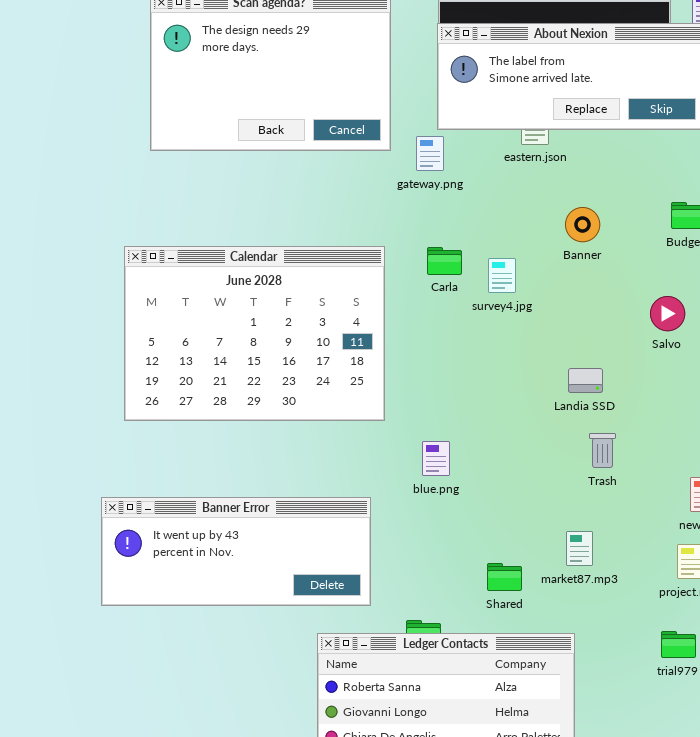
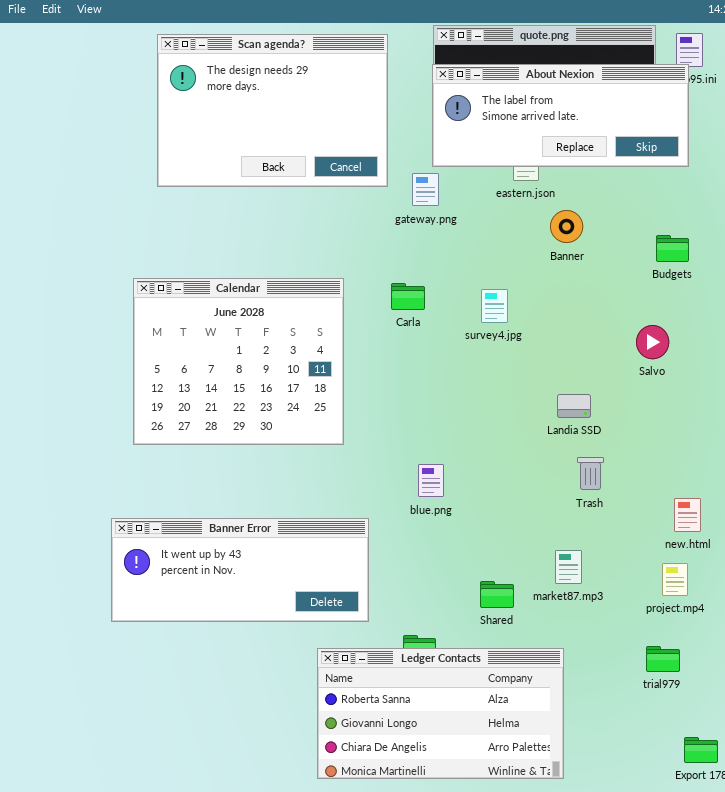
Banner: [565,207,600,242] -> [550,210,583,243], moved
Calendar: [124,246,385,421] -> [133,278,344,445], resized
Carla: [427,247,462,275] -> [391,283,425,310], moved

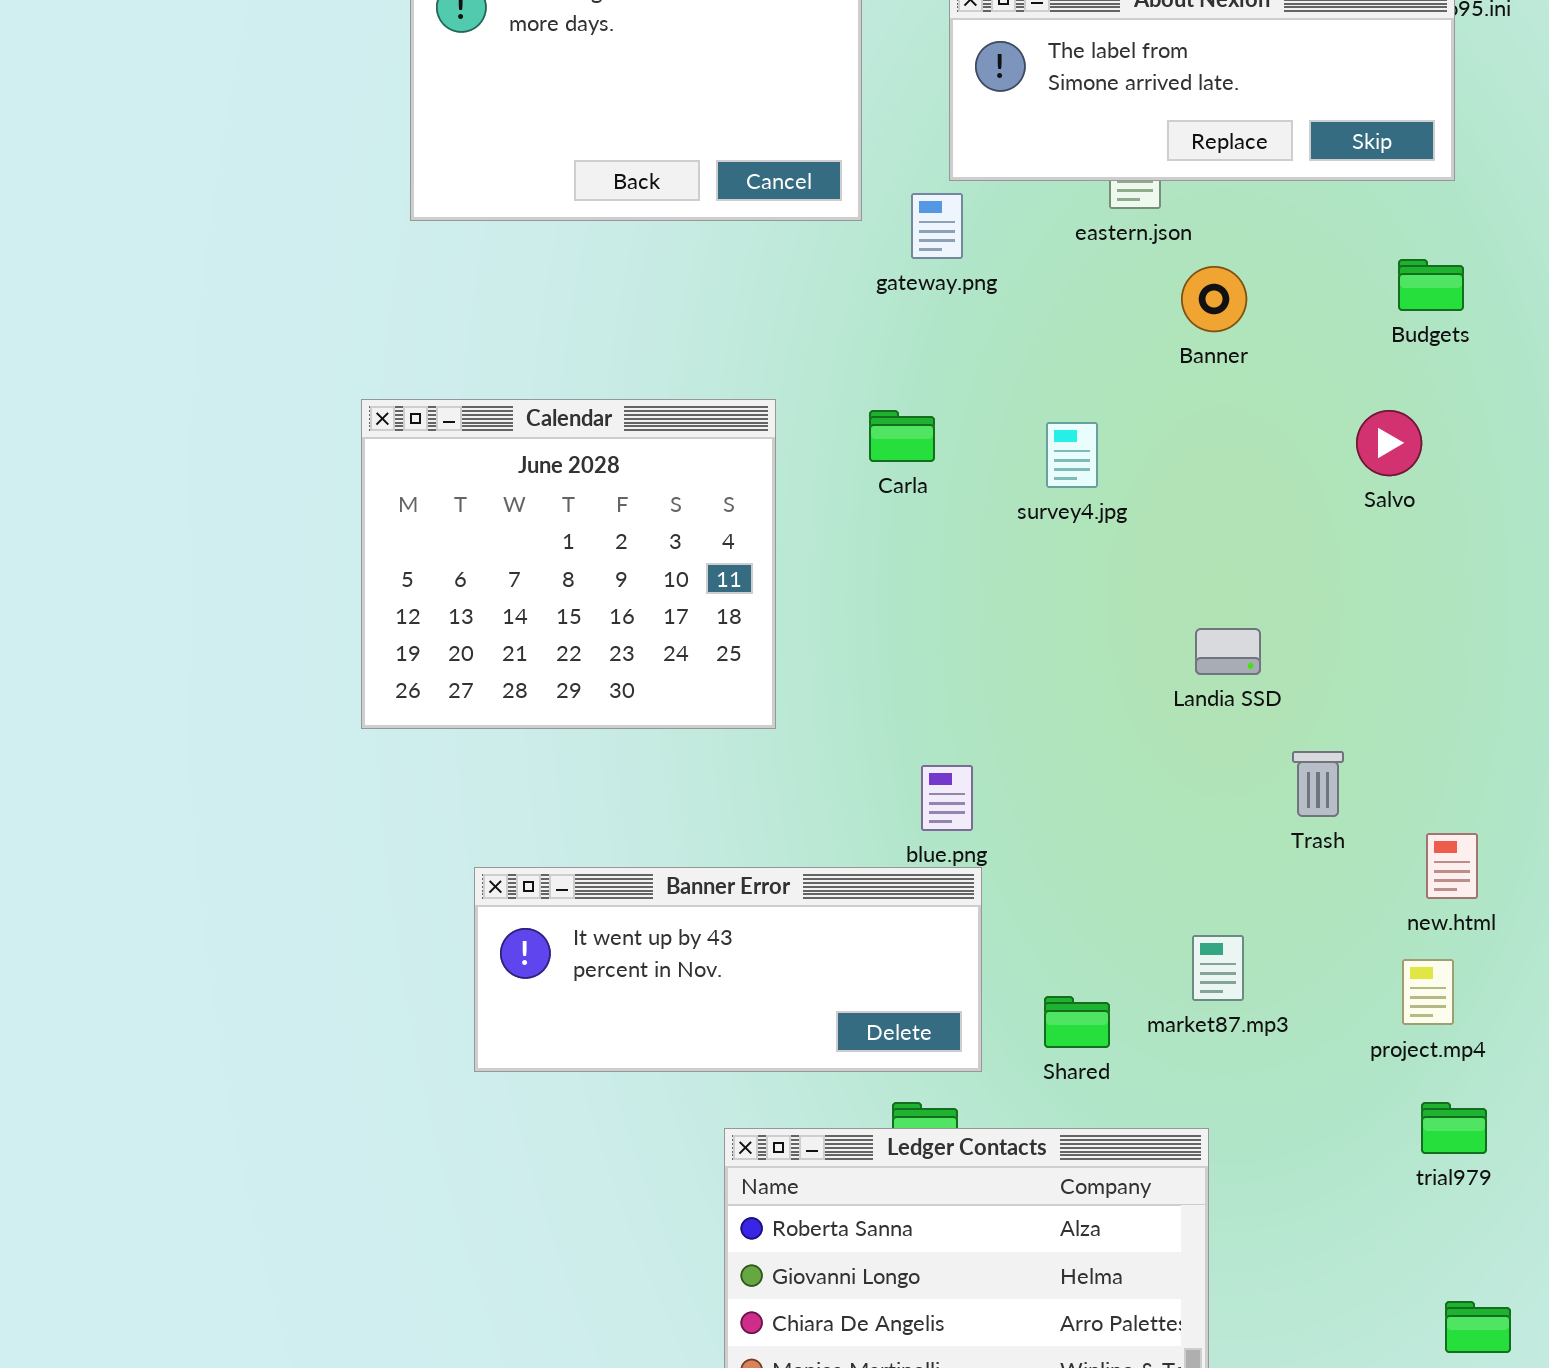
Budgets: [656,235,689,262] -> [1398,259,1464,311], moved
Salvo: [636,325,669,359] -> [1356,410,1422,476], moved
Trash: [577,457,604,490] -> [1292,751,1344,817], moved
Banner Error: [111,518,369,622] -> [474,867,982,1072], moved
trial979: [646,646,680,672] -> [1421,1102,1487,1154], moved

